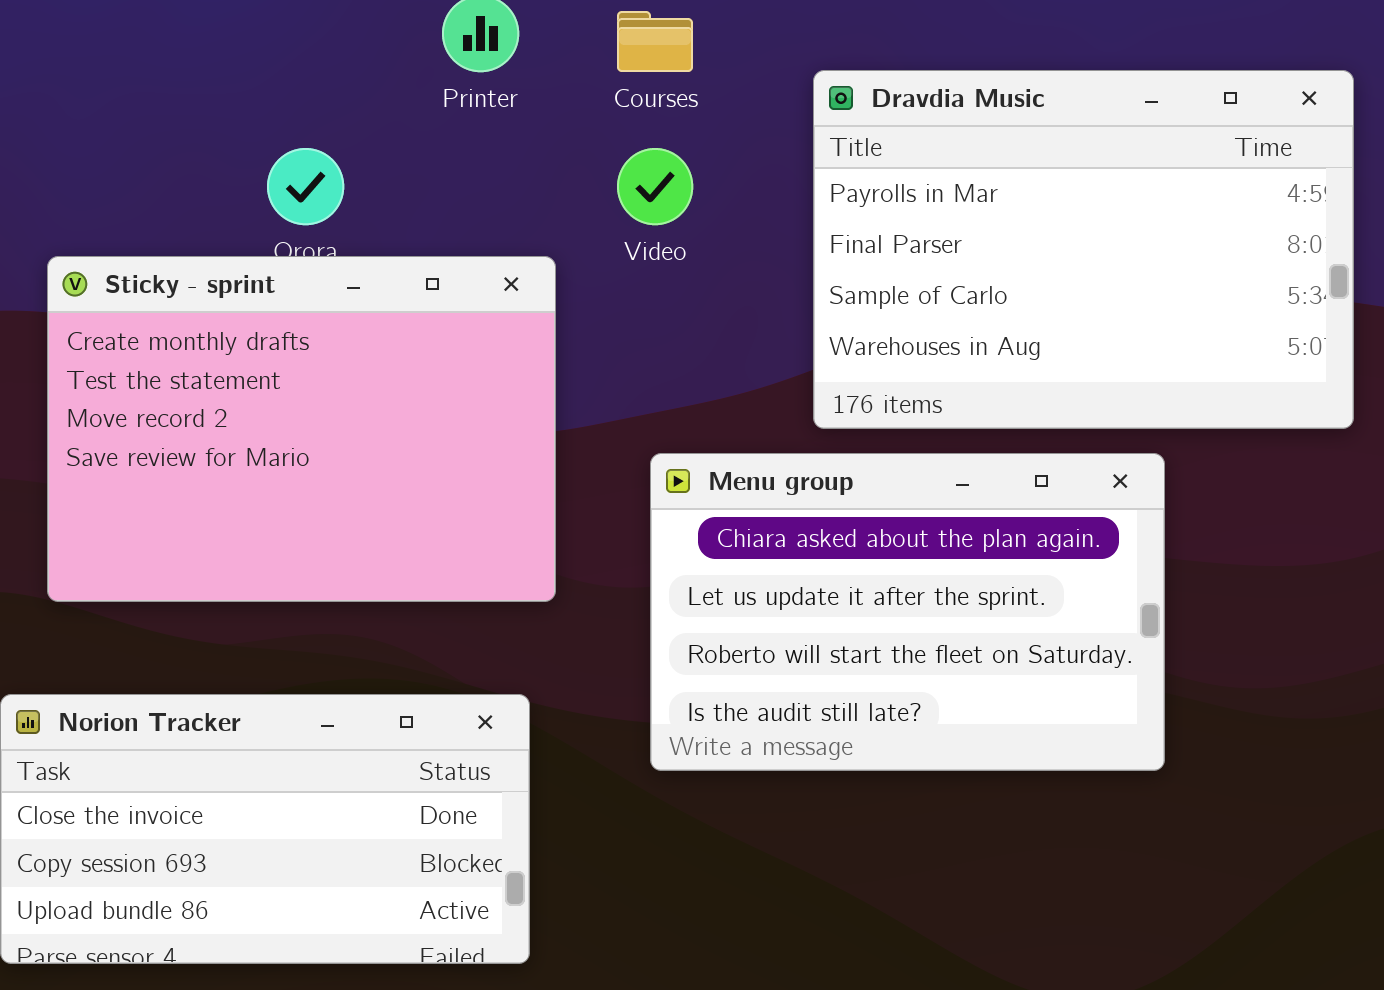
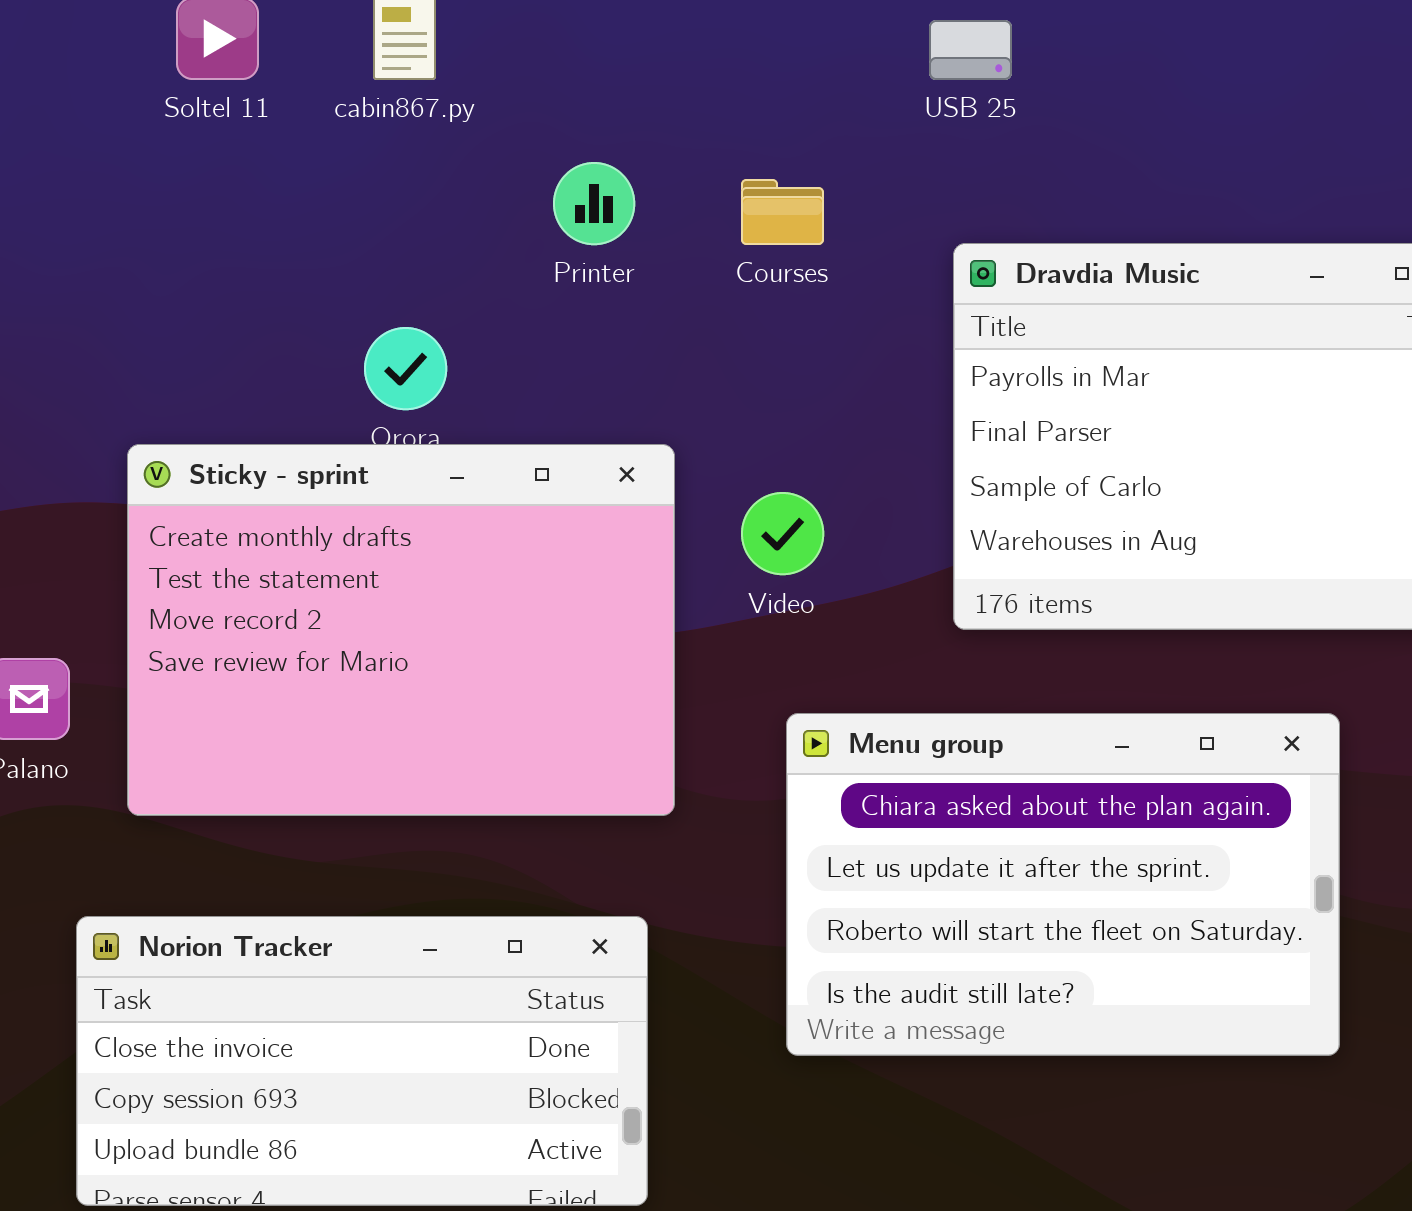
Video: [617,148,693,225] -> [741,492,824,575], moved
Menu group: [650,453,1165,771] -> [786,713,1340,1056], moved

